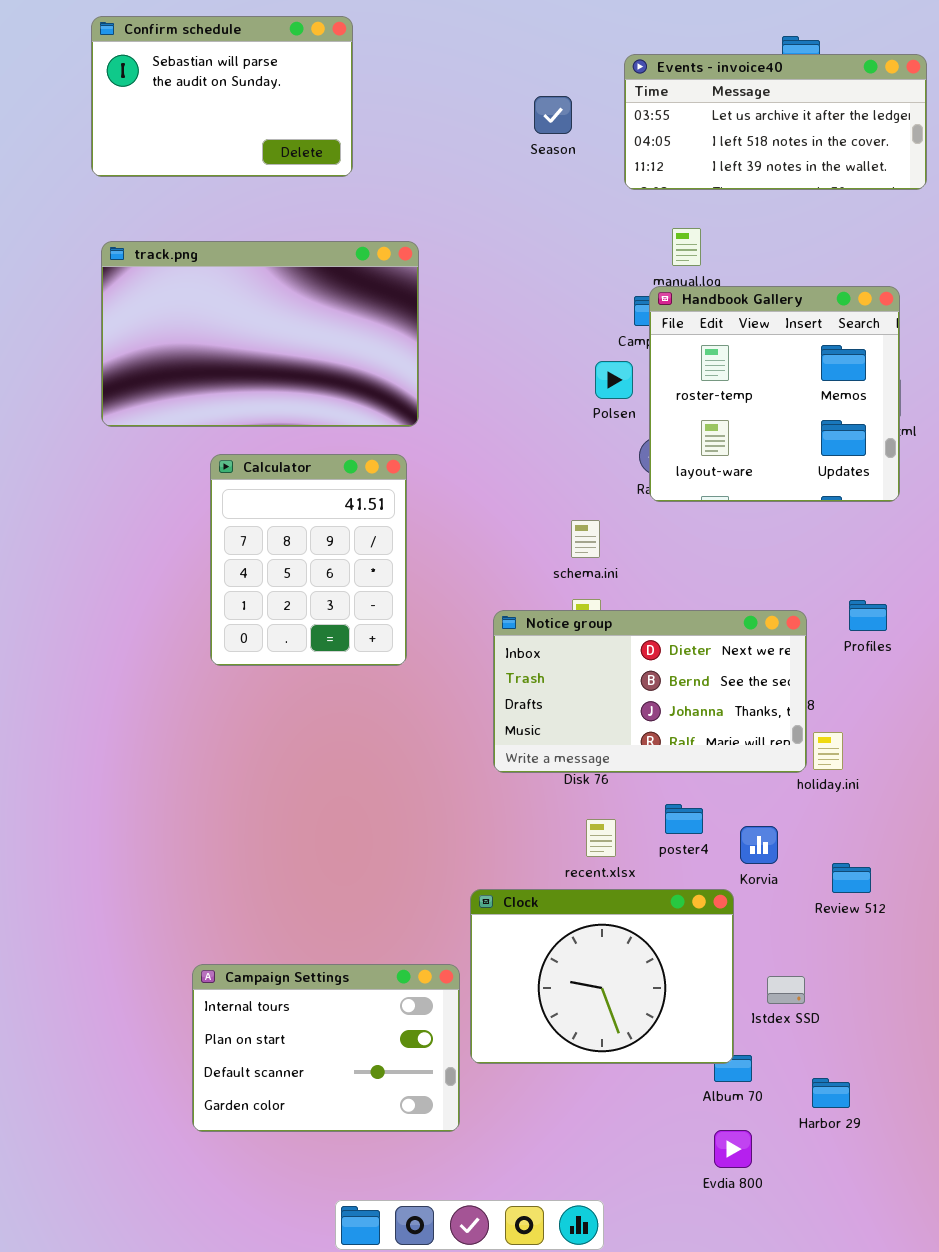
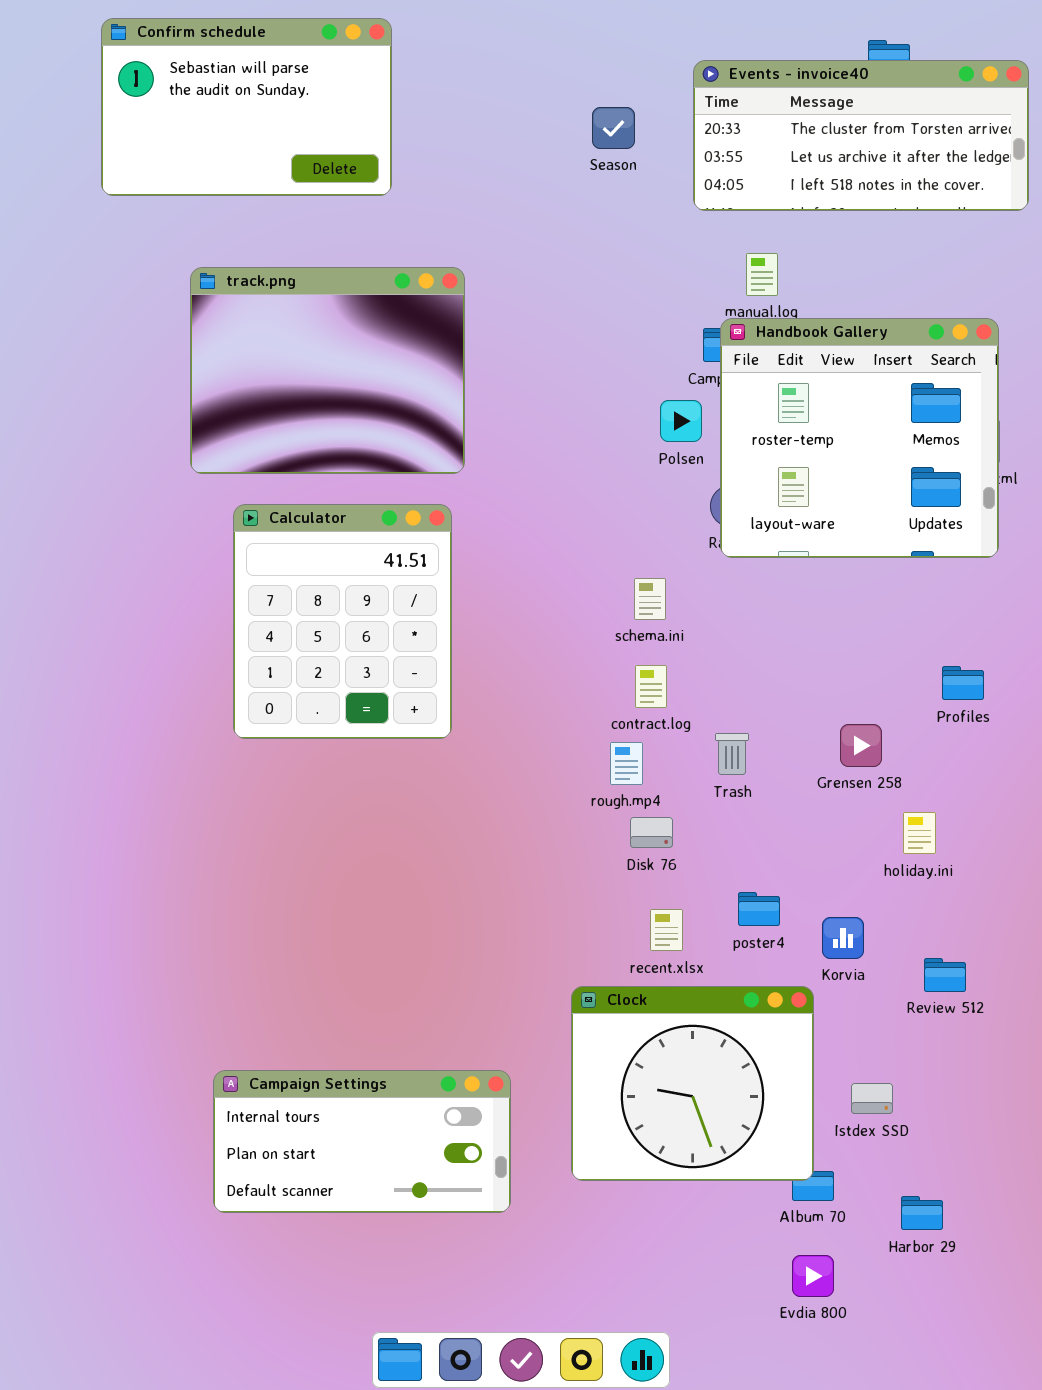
Events - invoice40: [624,54,927,190] -> [693,60,1029,211], scrolled up 1 row
track.png: [101,241,419,427] -> [190,267,465,474], resized
Notice group: [493,610,807,773] -> none, closed
Clock: [470,889,734,1064] -> [571,986,814,1181], resized
Campaign Settings: [192,964,460,1132] -> [213,1070,511,1213], resized

